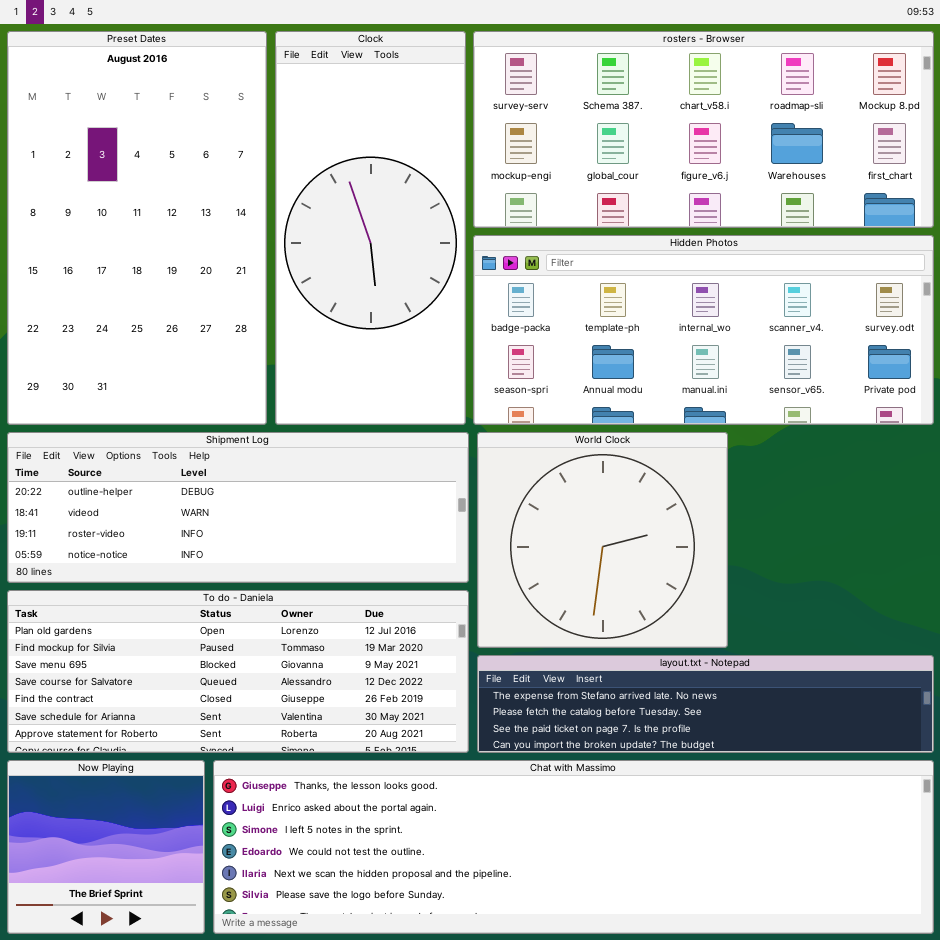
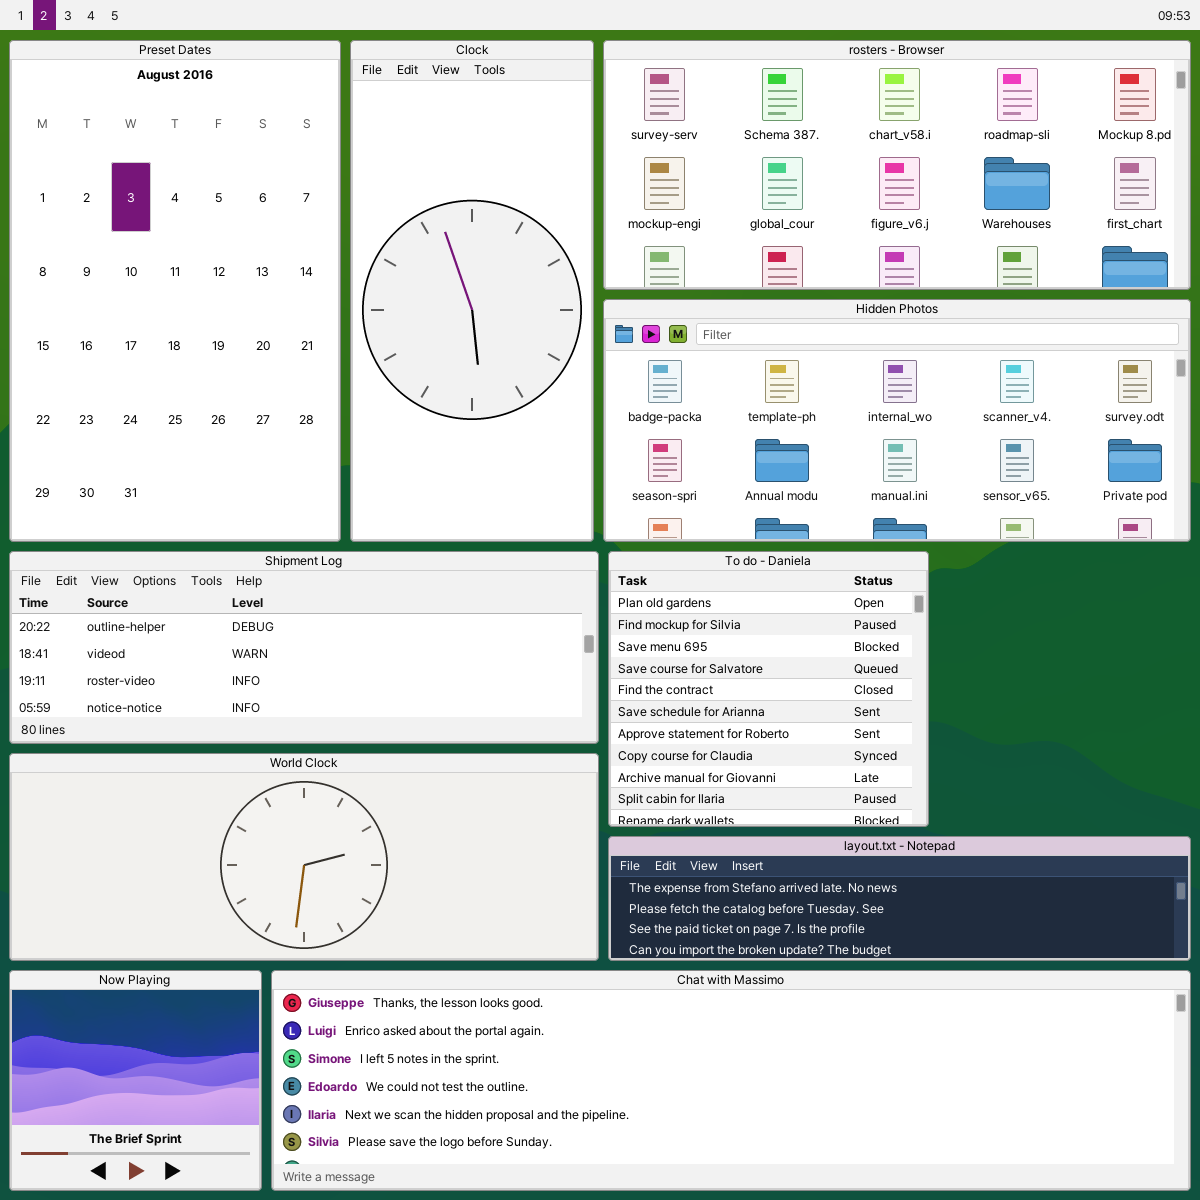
World Clock: [477,432,728,648] -> [9,753,599,961], moved, resized
To do - Daniela: [7,590,469,753] -> [608,551,929,827], moved, resized

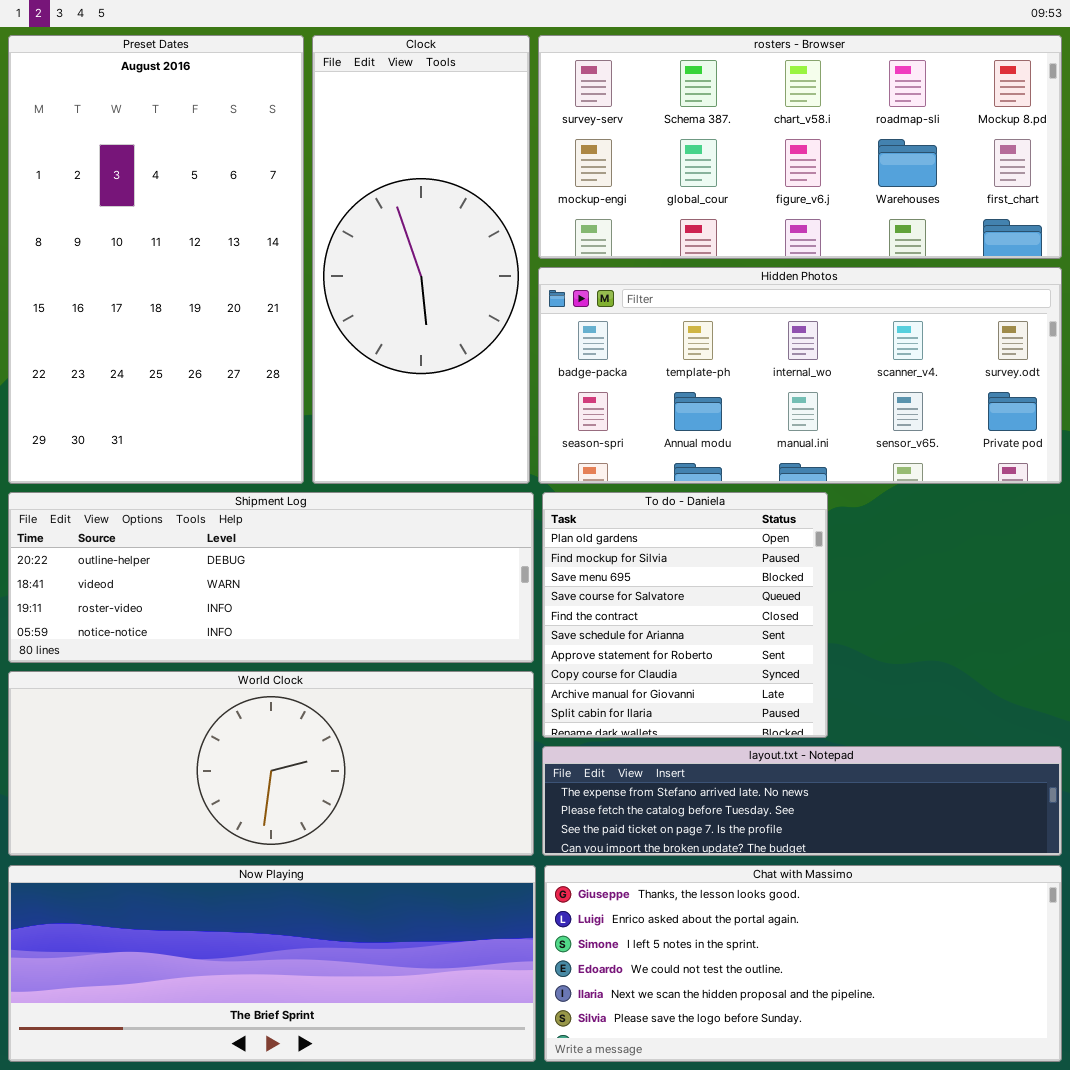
Now Playing: [9,970,262,1191] -> [8,865,536,1062], resized
Chat with Massimo: [271,970,1191,1191] -> [544,865,1062,1062], resized

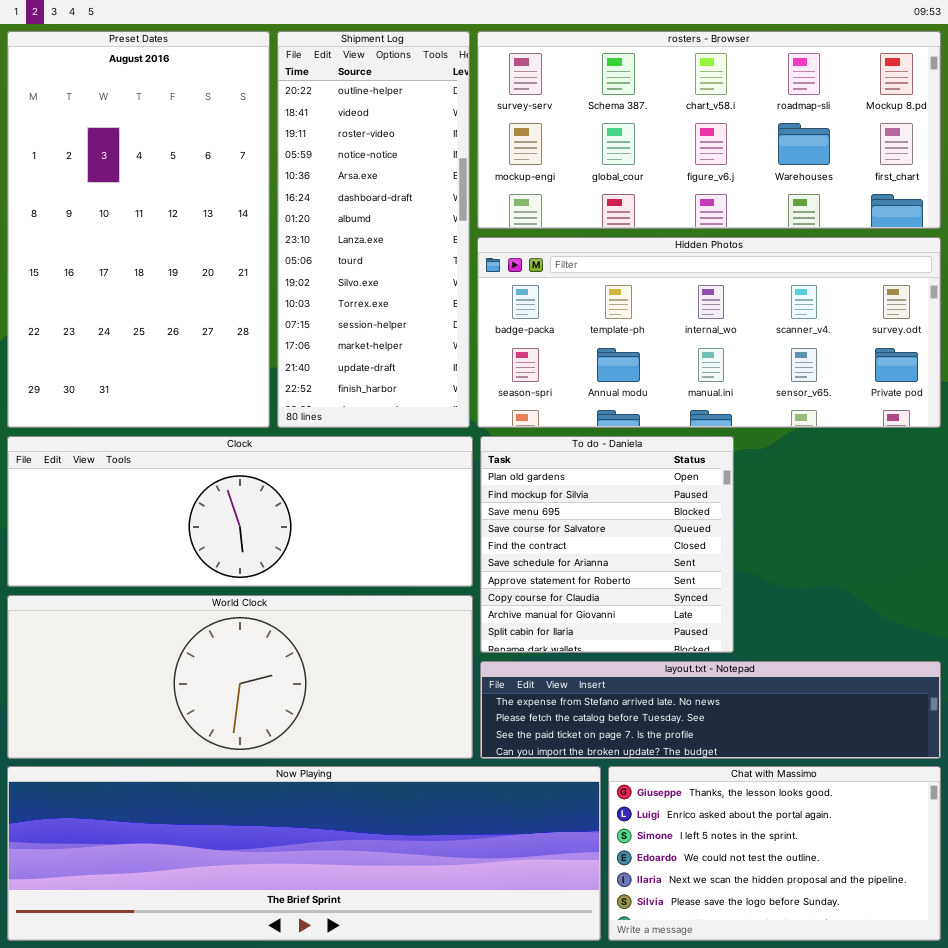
Clock: [312,35,530,484] -> [7,436,473,587], moved, resized
Shipment Log: [8,492,534,663] -> [277,31,470,428], moved, resized
Now Playing: [8,865,536,1062] -> [7,766,601,941], resized
Chat with Massimo: [544,865,1062,1062] -> [608,766,941,941], resized

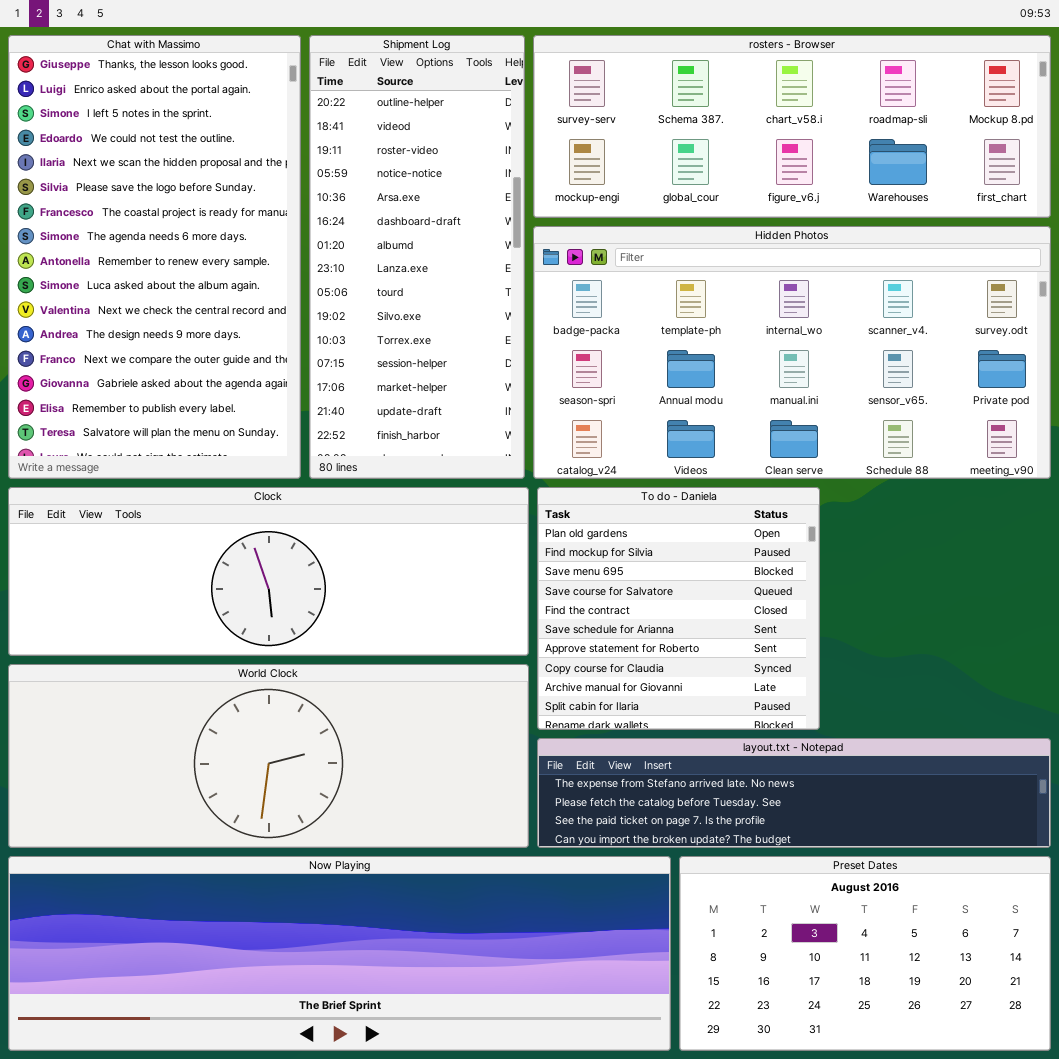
Preset Dates: [7,31,270,428] -> [679,856,1051,1051], moved, resized
rosters - Browser: [477,31,941,229] -> [533,35,1051,218], resized
Hidden Photos: [477,237,941,428] -> [533,226,1051,479], resized
Chat with Massimo: [608,766,941,941] -> [8,35,301,479], moved, resized

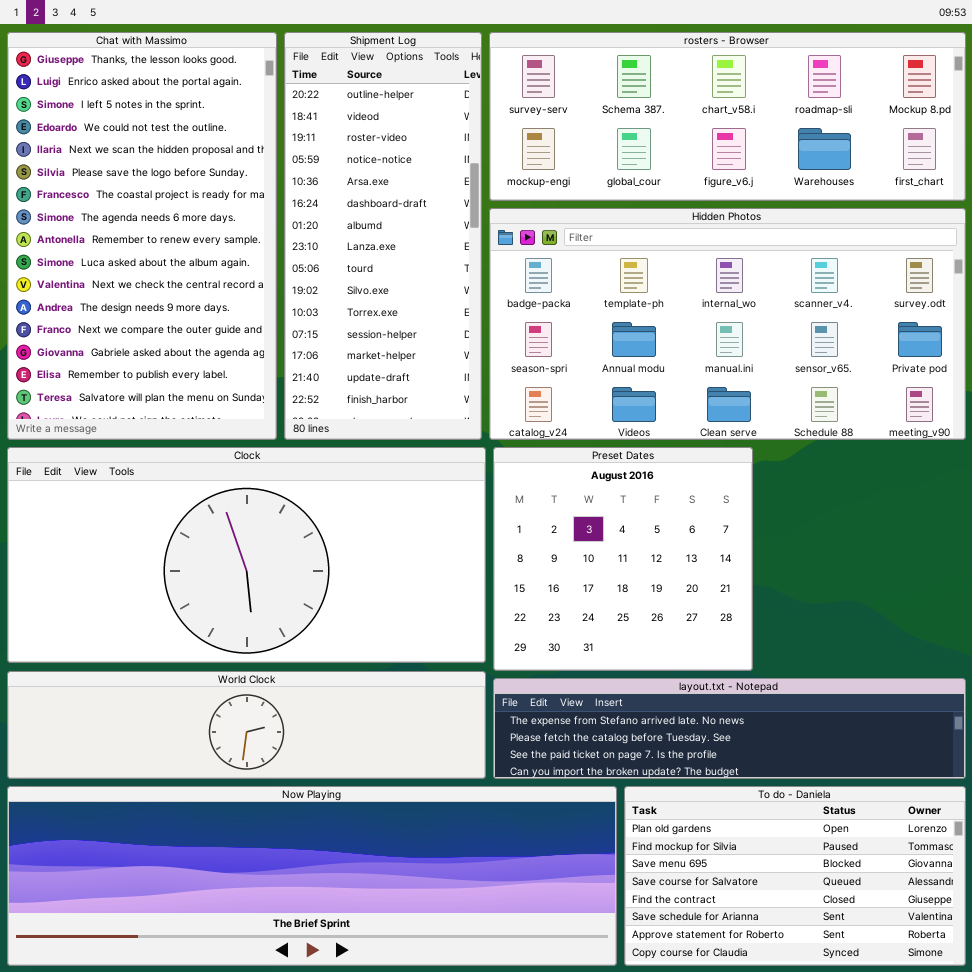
Clock: [8,487,529,656] -> [7,447,486,663], resized
To do - Daniela: [537,487,820,730] -> [624,786,966,966], moved, resized
World Clock: [8,664,529,848] -> [7,671,486,779], resized
Preset Dates: [679,856,1051,1051] -> [493,447,753,671], moved, resized

